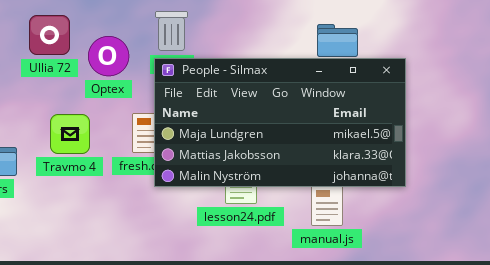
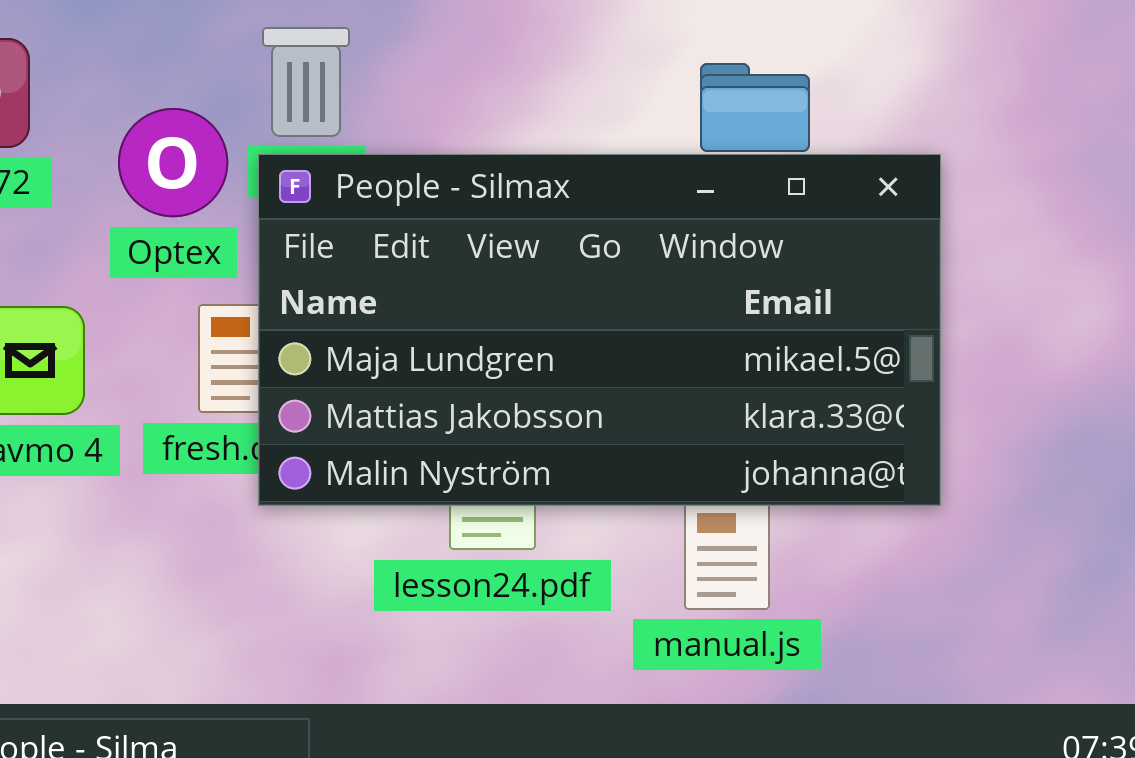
Optex: [88,36,129,76] -> [118,108,228,217], moved

